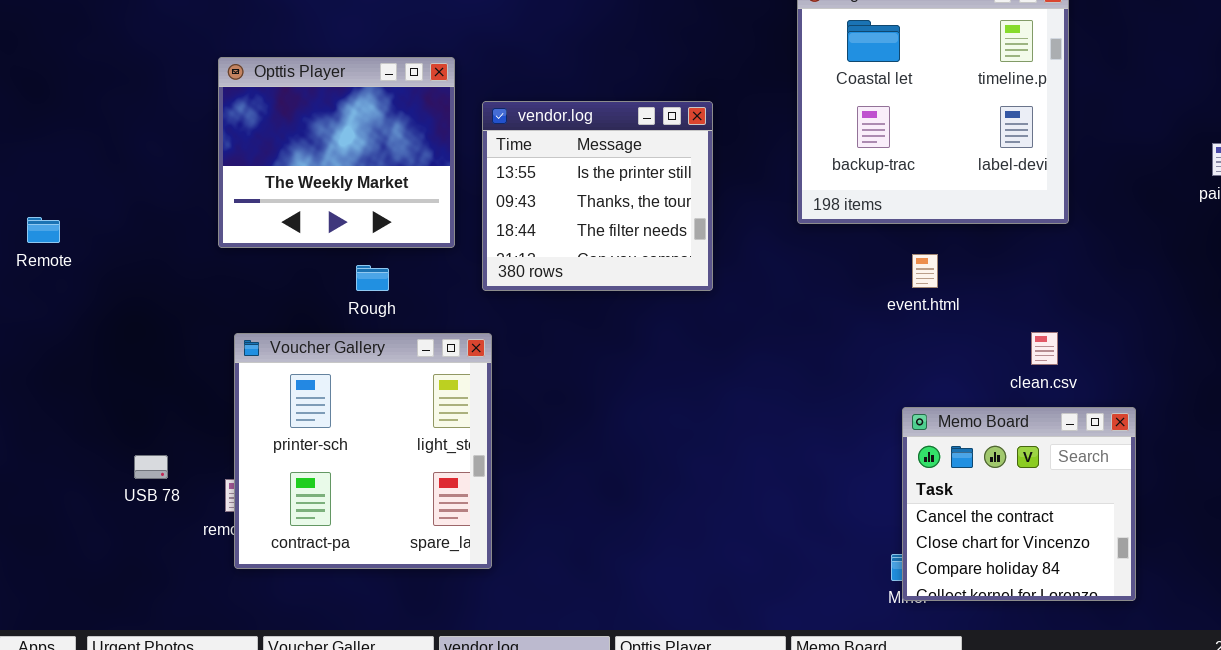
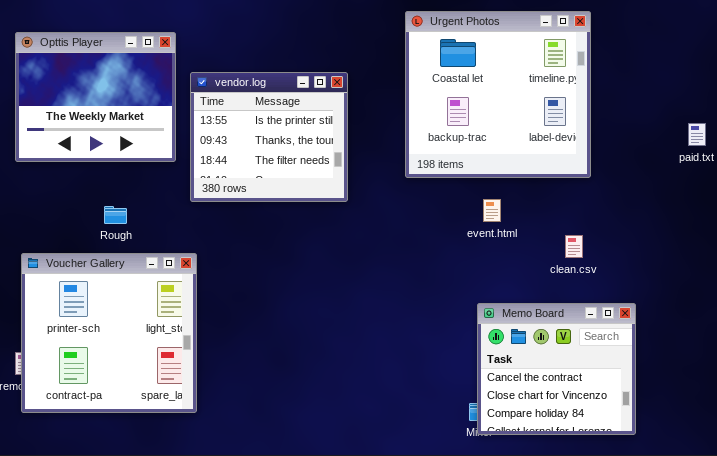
Opttis Player: [218,57,455,248] -> [15,32,176,162], moved
vendor.log: [482,101,713,291] -> [190,72,348,202], moved
clean.csv: [1031,332,1058,365] -> [565,235,583,258], moved

